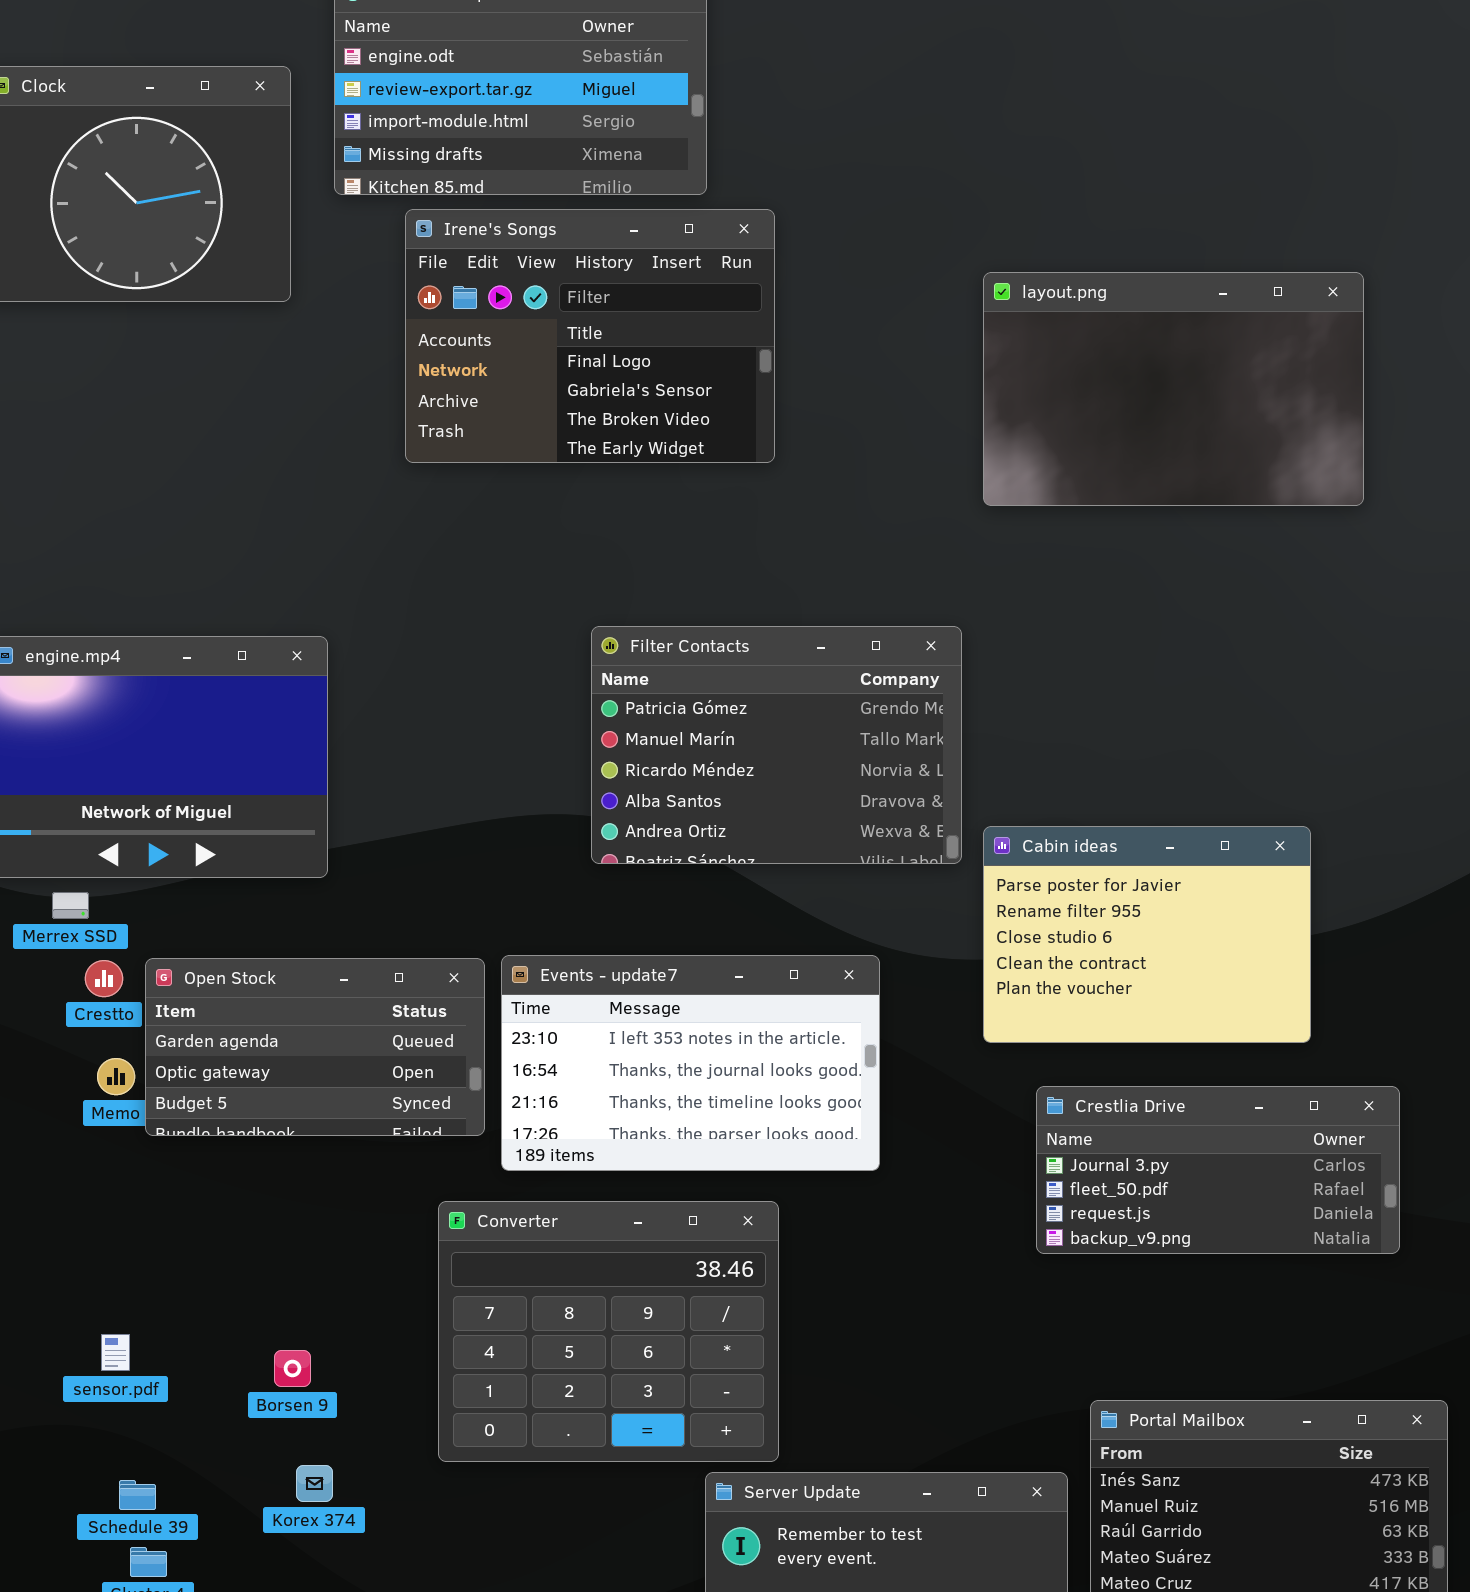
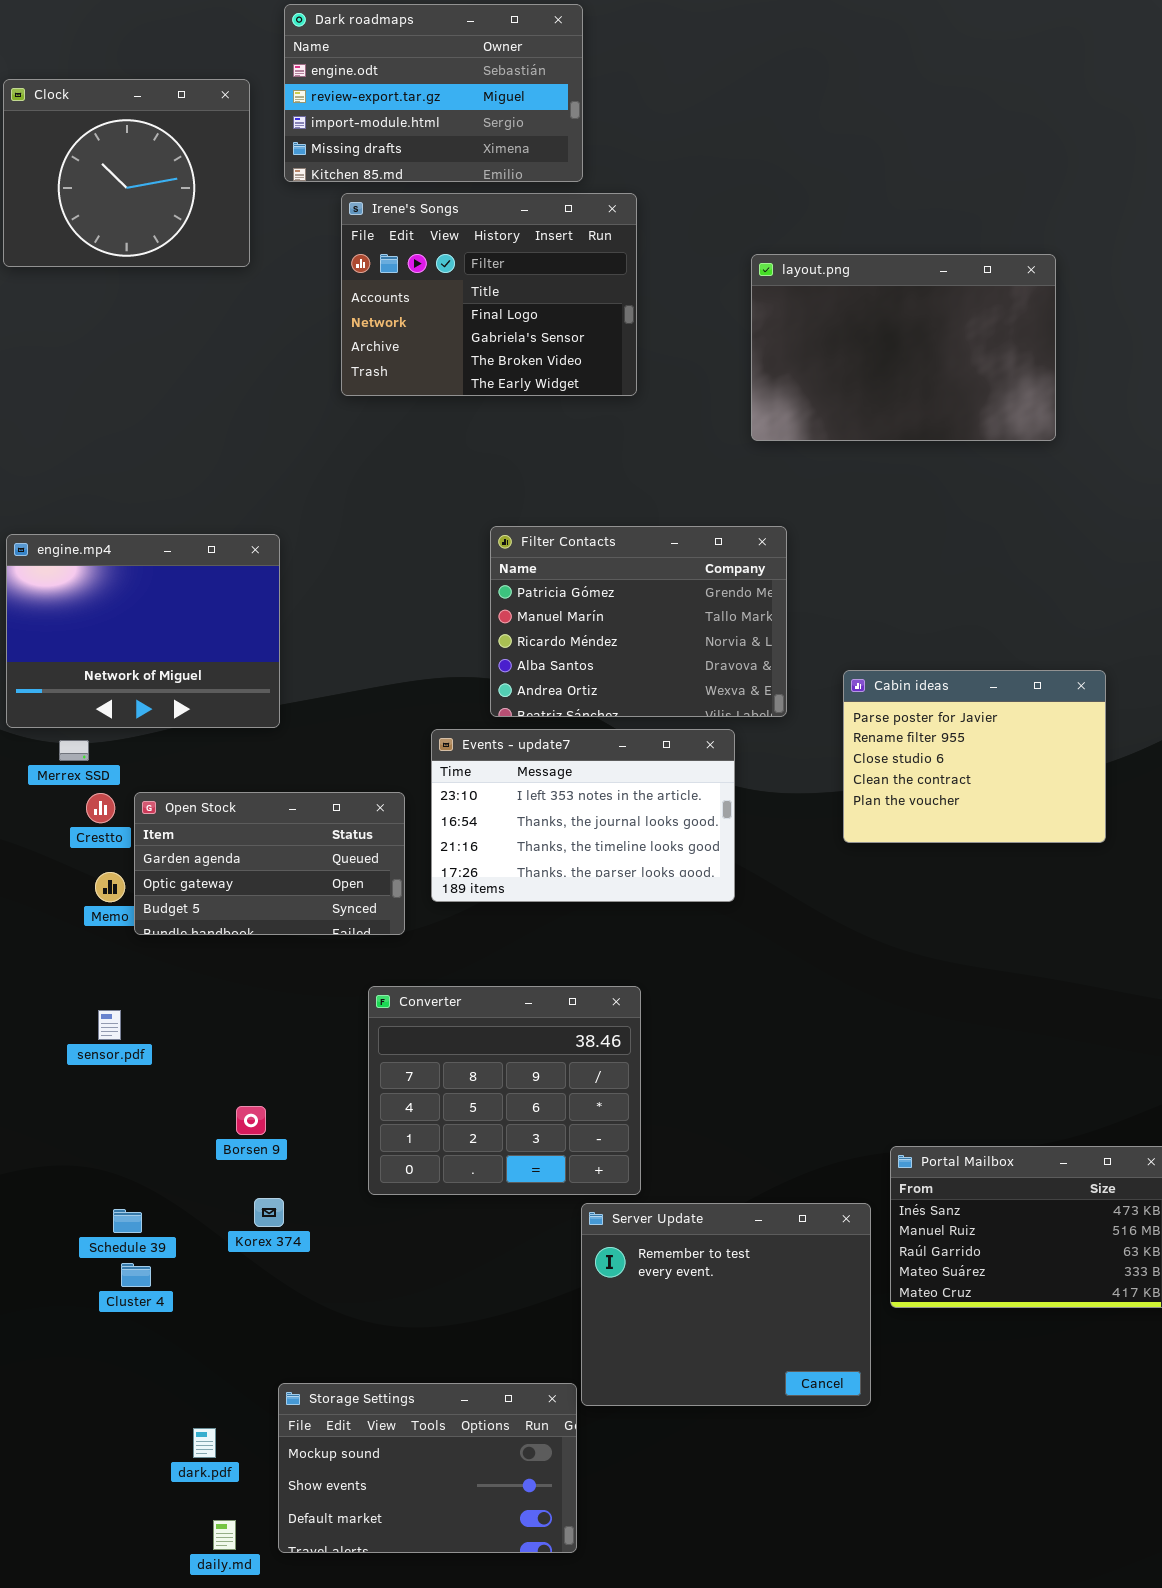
layout.png: [983,272,1364,506] -> [751,254,1056,441], moved
Cabin ideas: [983,826,1311,1043] -> [843,670,1106,843], moved
Events - update7: [501,955,880,1171] -> [431,729,735,902], moved
Crestlia Drive: [1036,1086,1400,1254] -> none, closed
sensor.pdf: [101,1334,130,1371] -> [98,1010,121,1040], moved

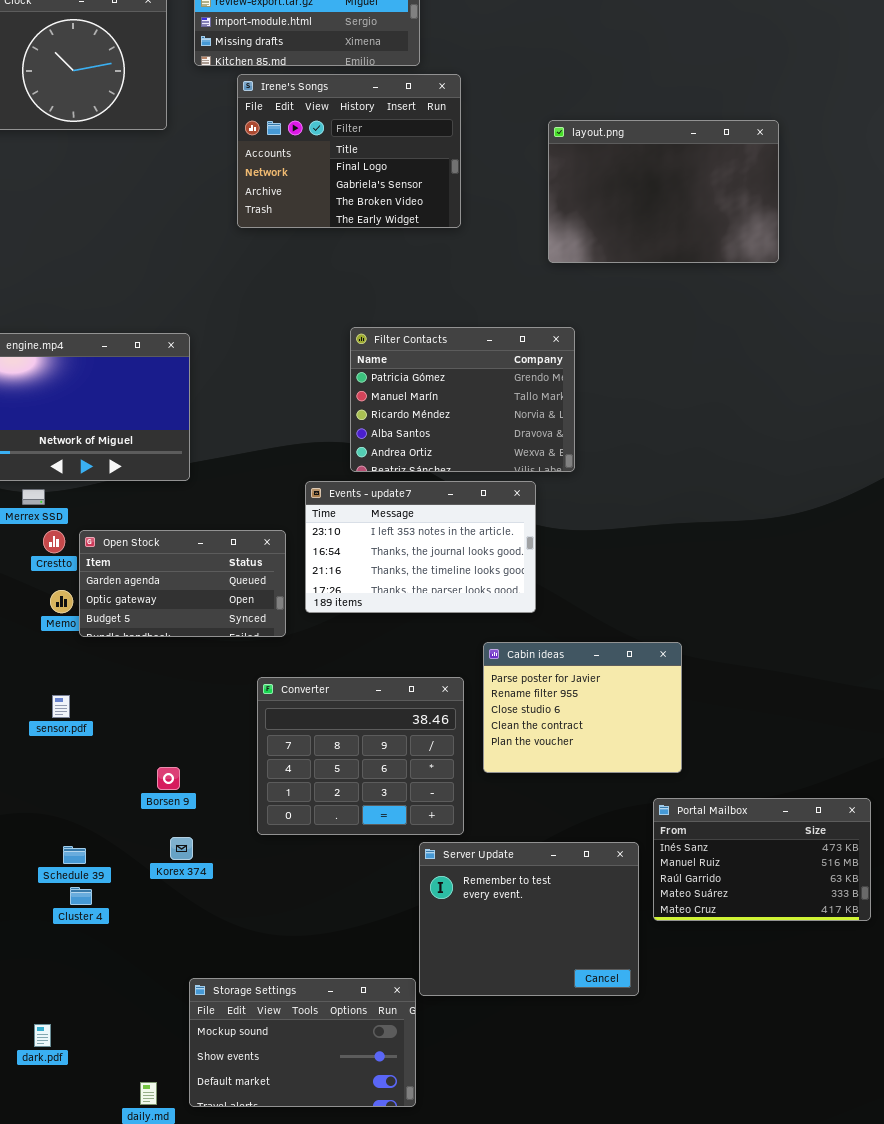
Cabin ideas: [843,670,1106,843] -> [483,642,682,773], moved
dark.pdf: [193,1428,216,1458] -> [34,1024,51,1047], moved

